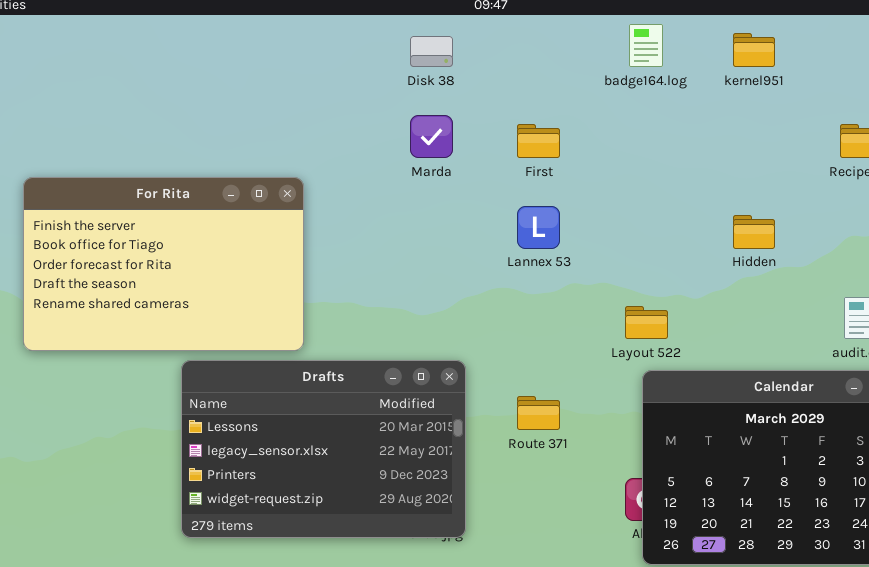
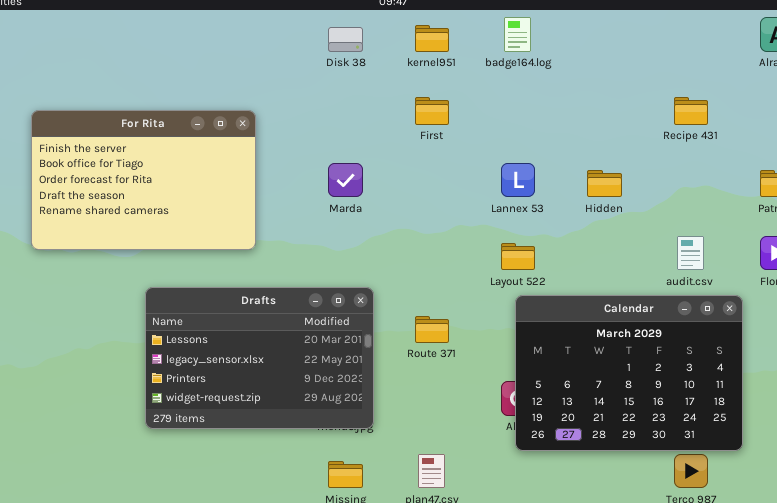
kernel951: [733,33,775,67] -> [415,25,449,52], moved
Marda: [410,115,453,158] -> [328,163,363,197], moved
For Rita: [23,177,304,351] -> [31,110,256,250], moved
Lannex 53: [517,206,560,249] -> [501,163,535,197], moved

